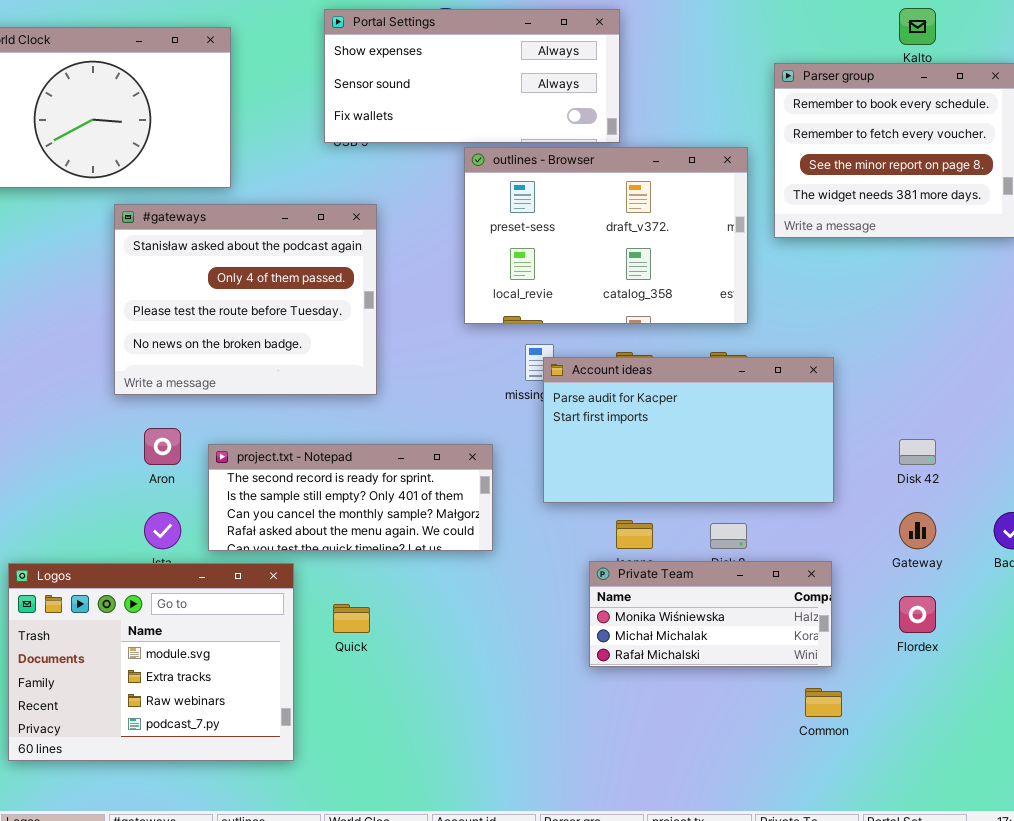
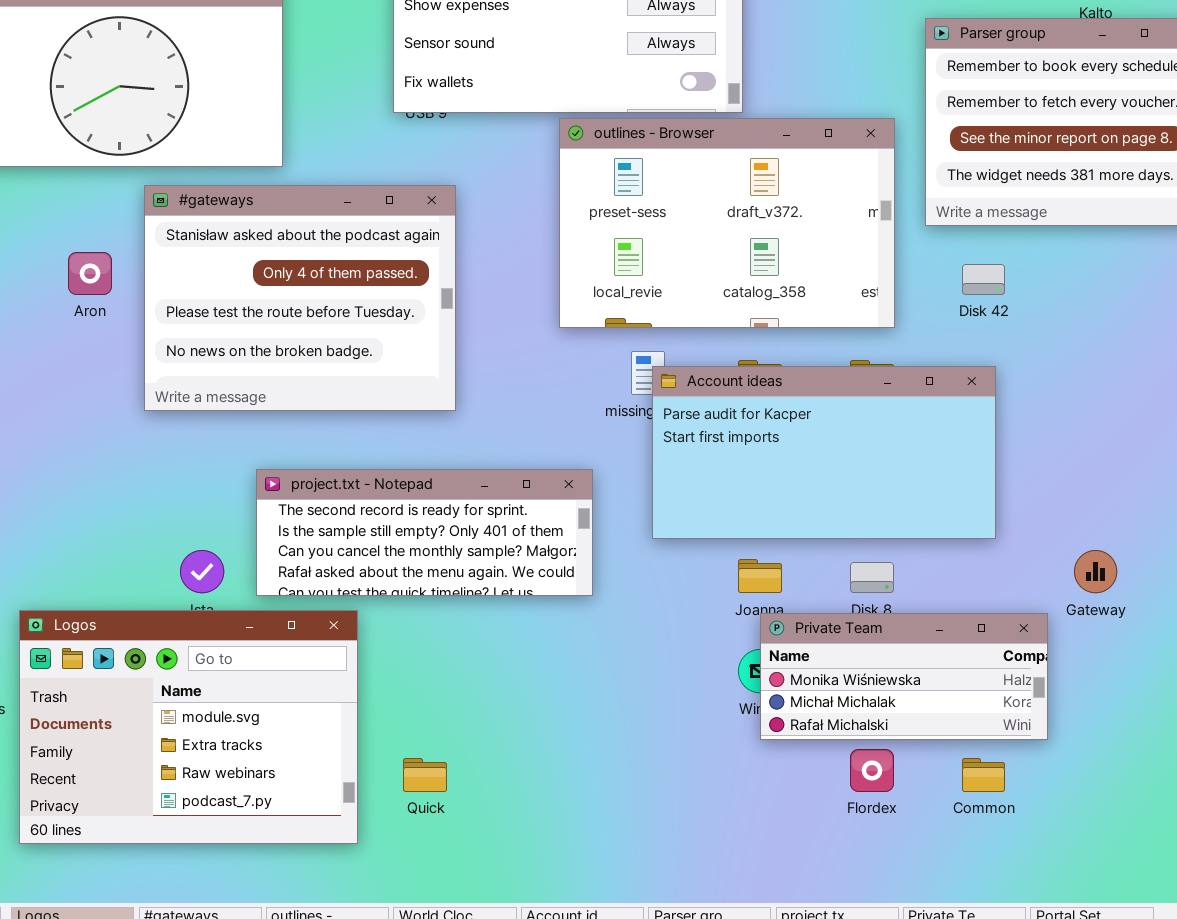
Aron: [144,428,181,465] -> [68,252,112,295], moved
Disk 42: [899,439,936,465] -> [962,264,1005,295], moved
Private Team: [589,561,832,667] -> [760,613,1048,740], moved
Flordex: [899,596,936,633] -> [850,749,894,792], moved
Quick: [333,604,370,633] -> [403,758,447,792], moved

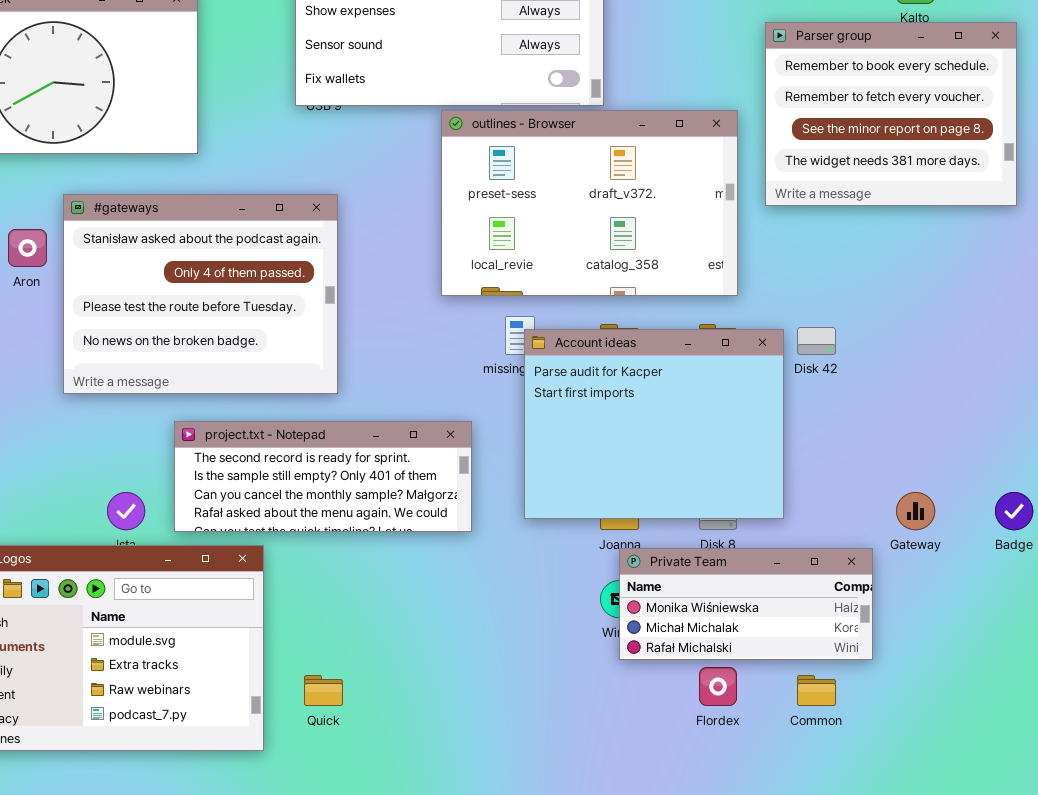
#gateways: [144,185,456,411] -> [63,194,338,394], moved
Disk 42: [962,264,1005,295] -> [797,327,836,355], moved
Account ideas: [652,366,996,539] -> [524,329,784,519], resized

